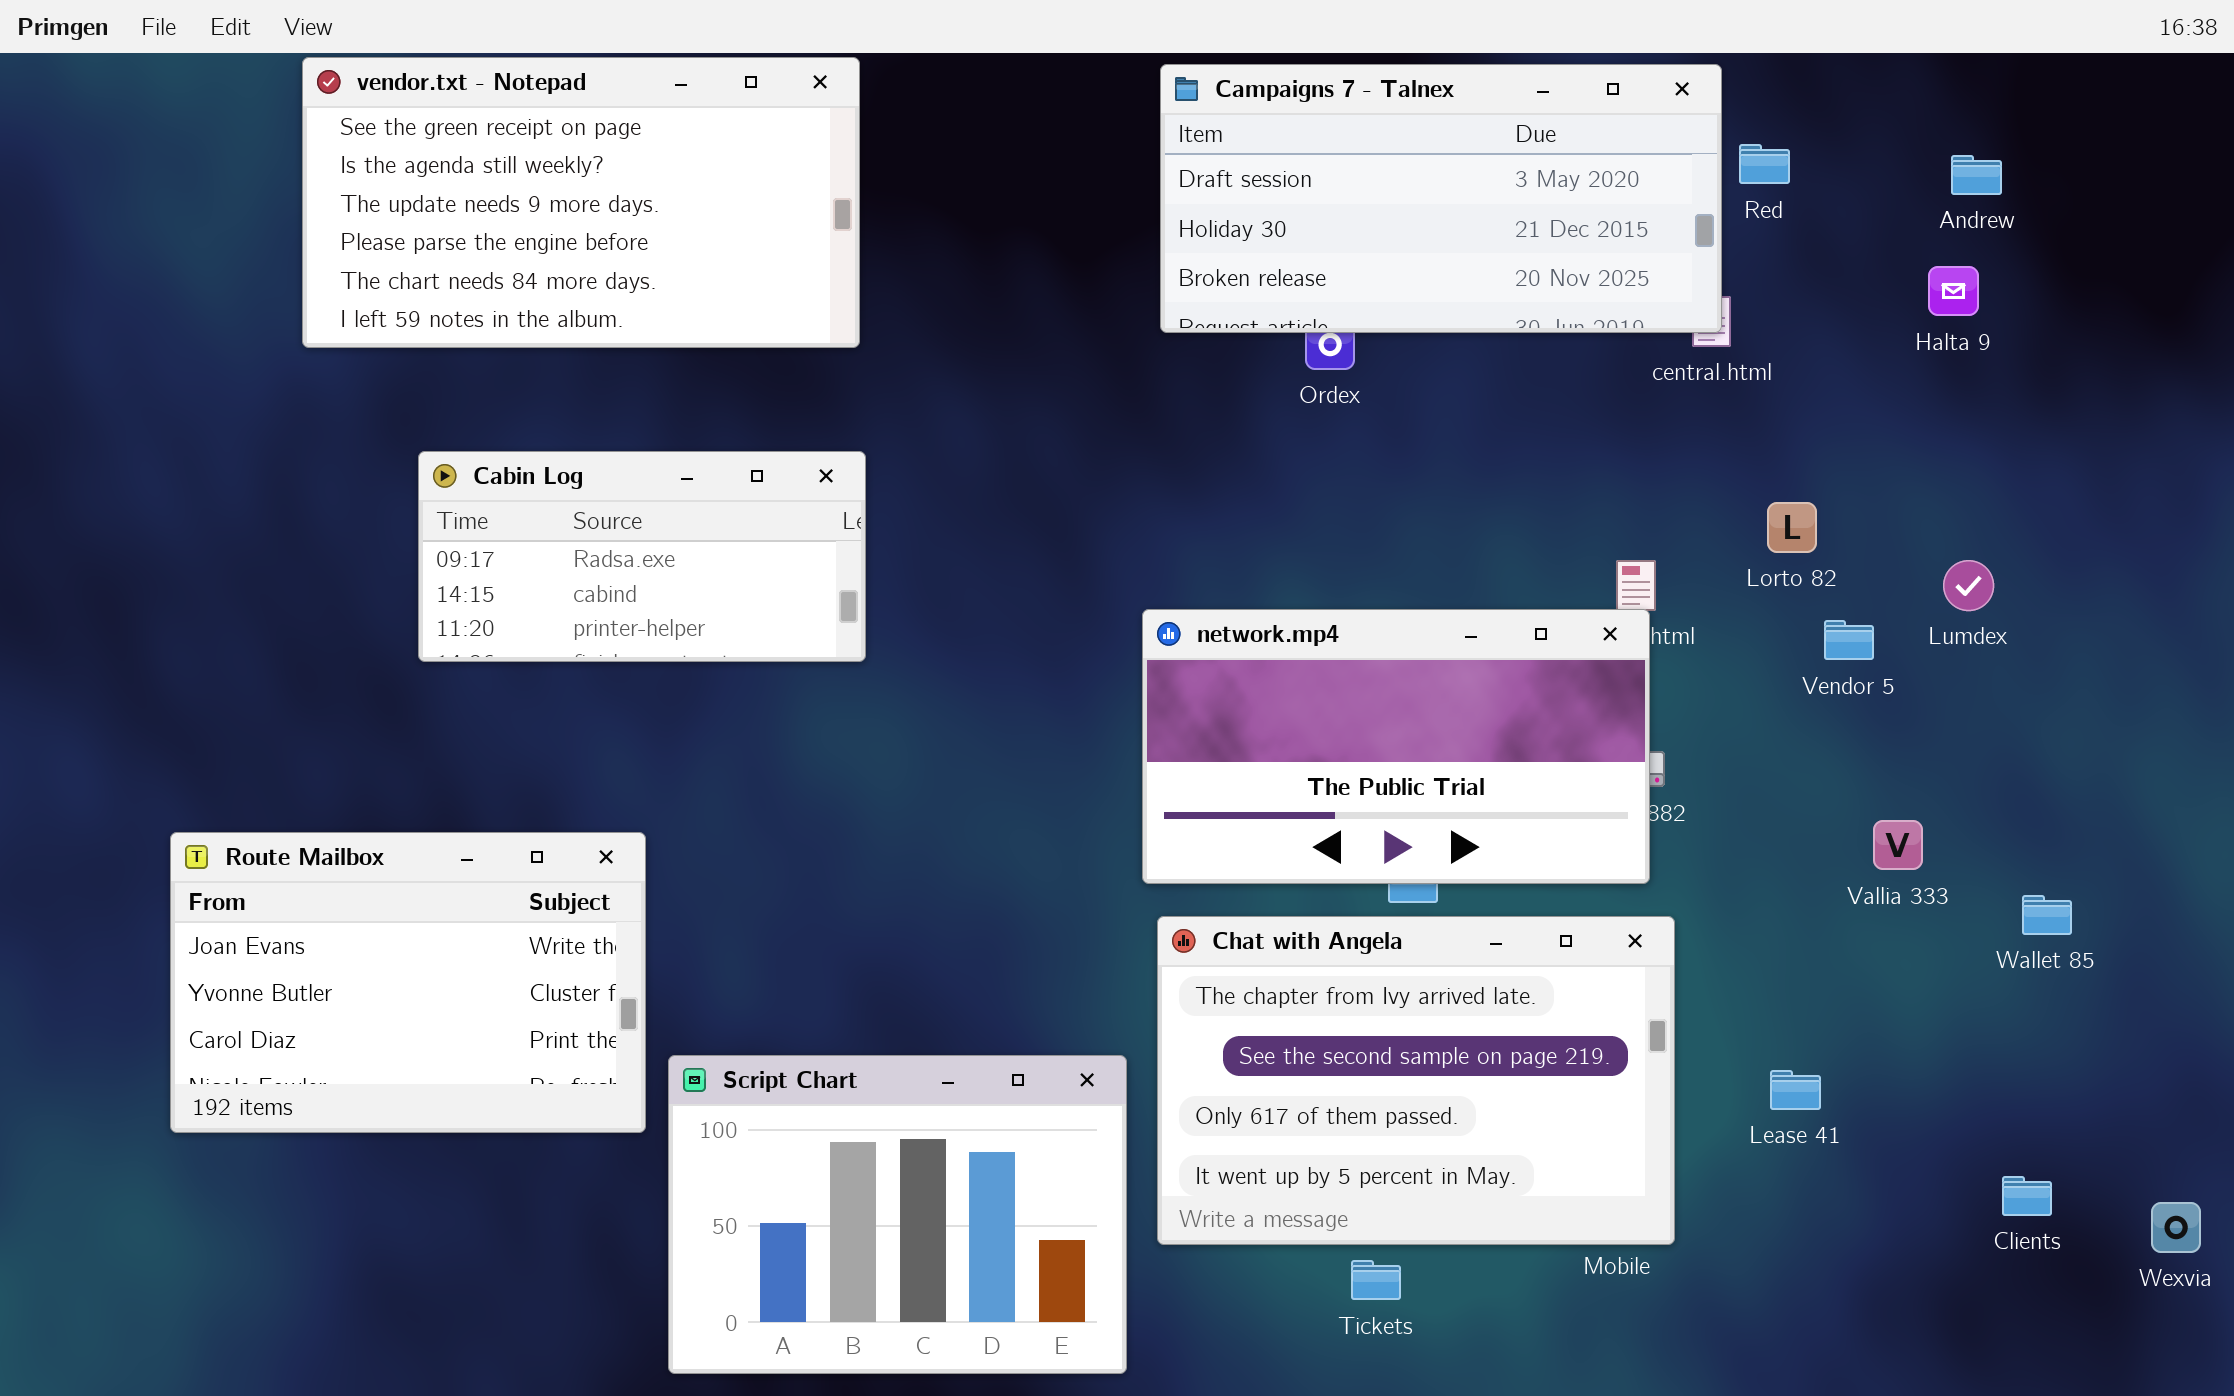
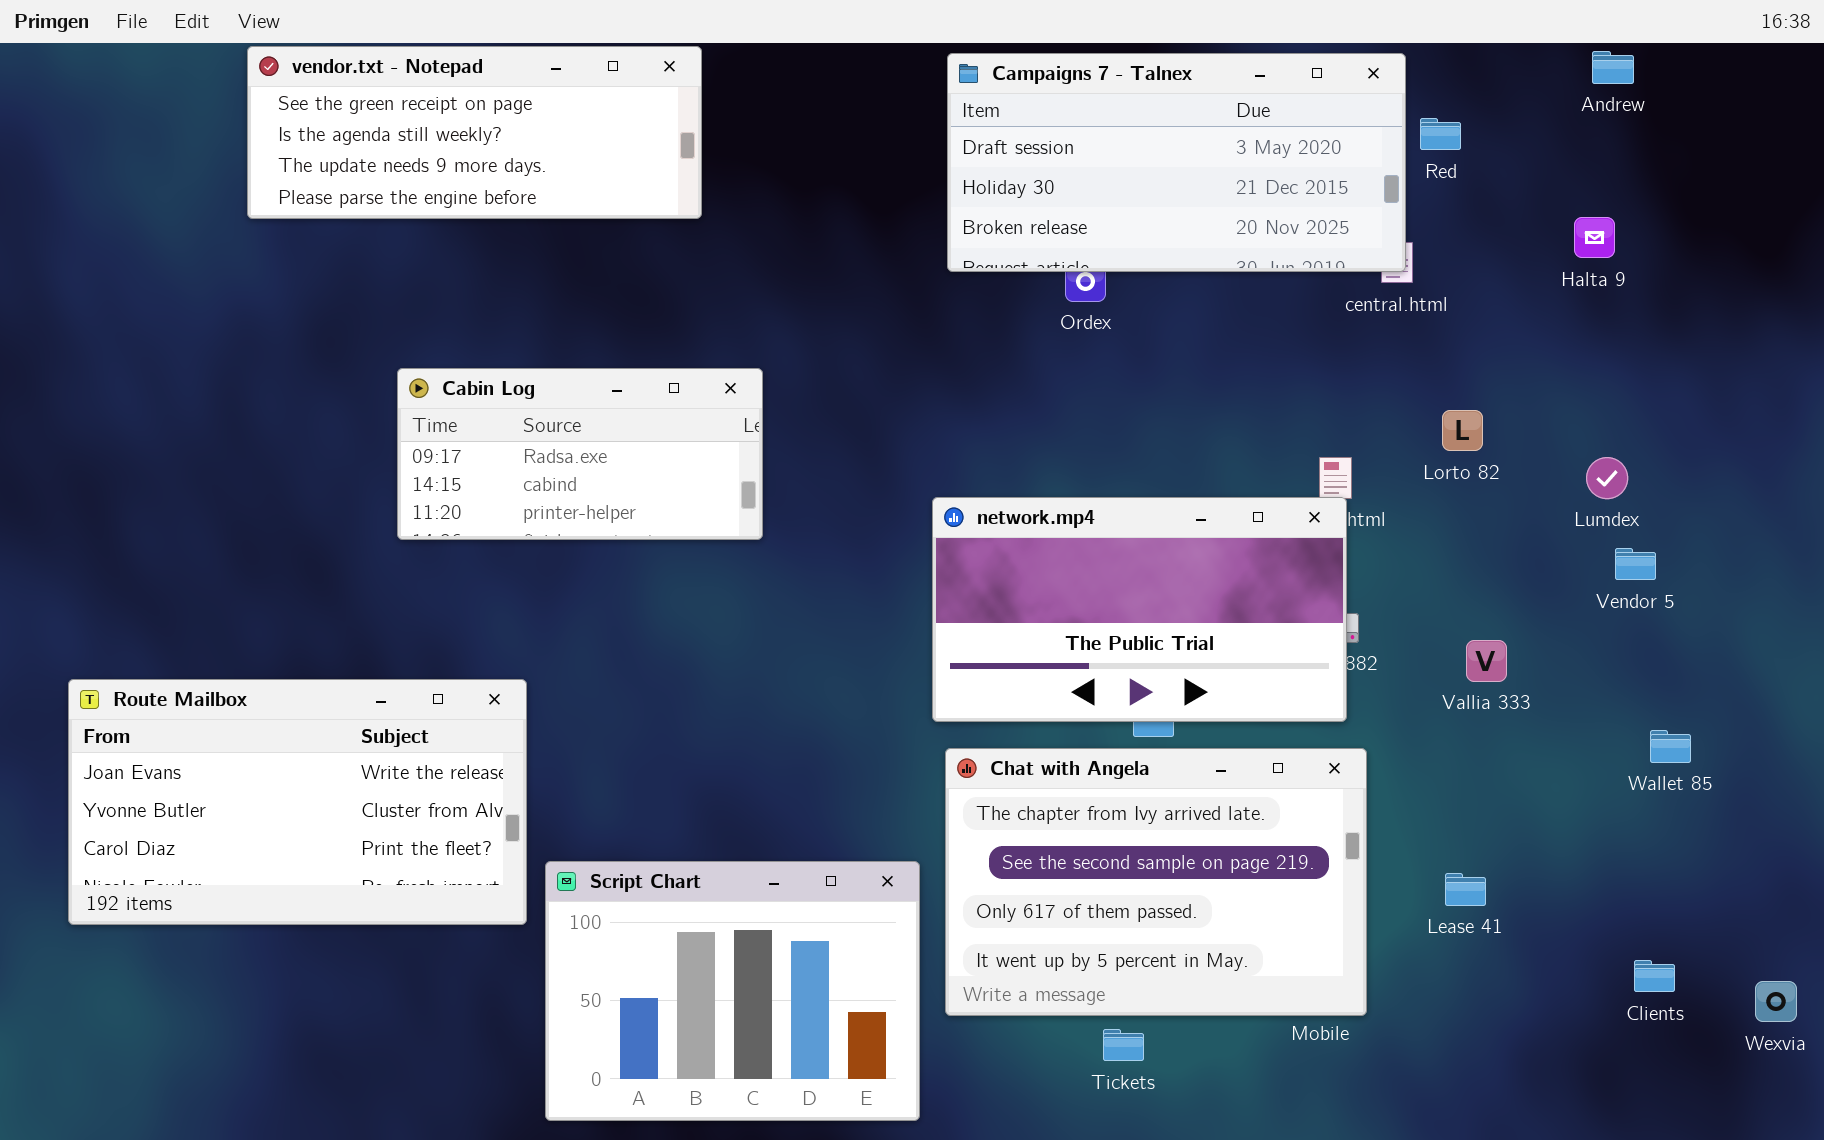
vendor.txt - Notepad: [302,57,860,348] -> [247,46,702,219], resized
Andrew: [1951,155,2002,195] -> [1592,51,1634,84], moved
Cabin Log: [418,451,866,662] -> [397,368,763,540], moved
Vendor 5: [1824,620,1874,660] -> [1615,548,1656,580], moved
Vallia 333: [1873,820,1923,870] -> [1466,640,1507,682], moved
Route Mailbox: [170,832,646,1133] -> [68,679,527,925], resized

